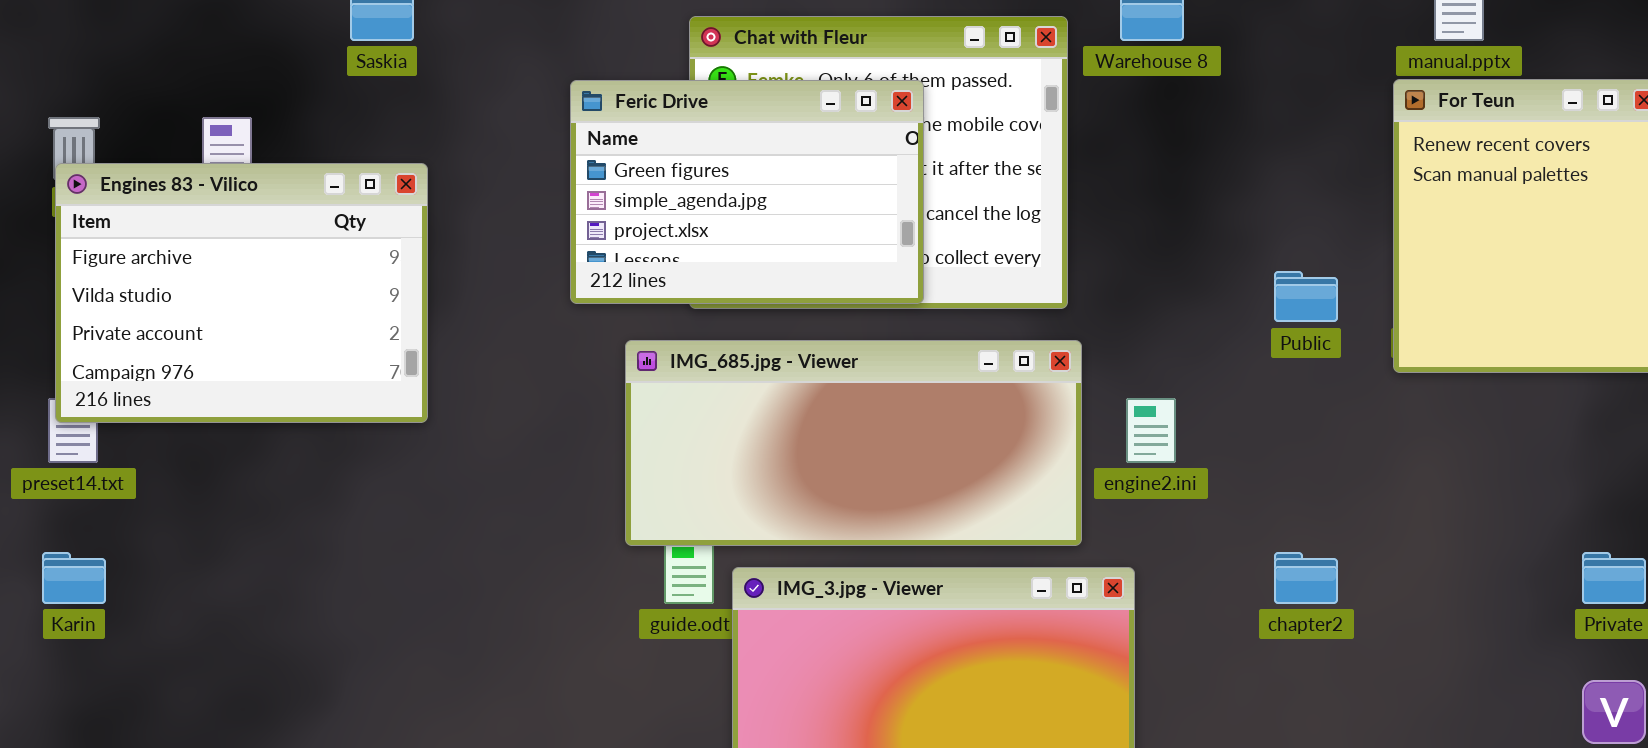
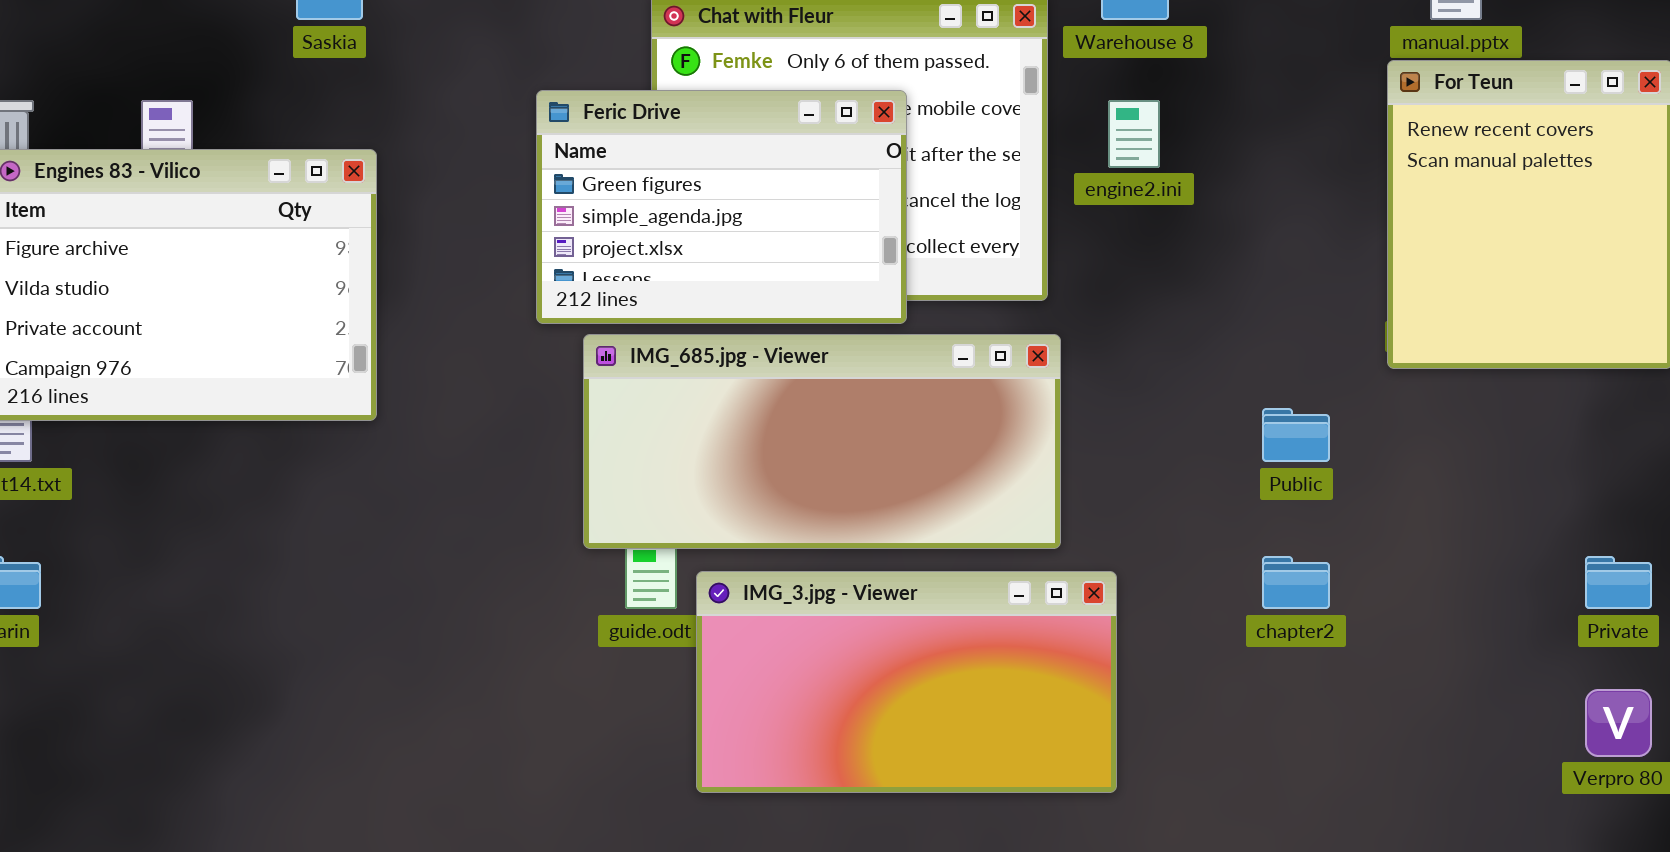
Feric Drive: [570,80,924,304] -> [536,90,907,324], moved
Public: [1274,271,1338,322] -> [1262,408,1330,462], moved
engine2.ini: [1126,398,1176,463] -> [1108,100,1160,168], moved

